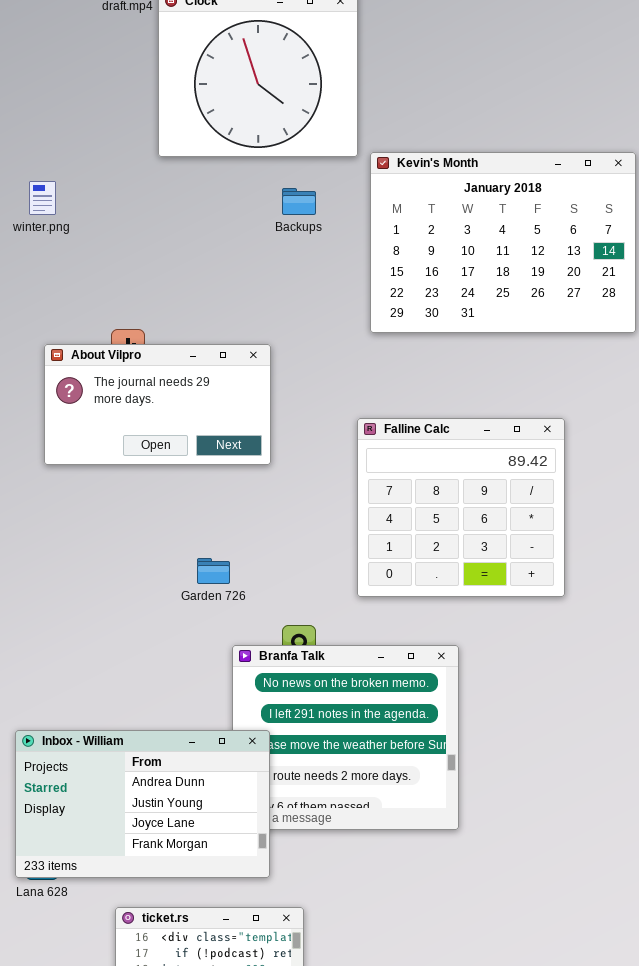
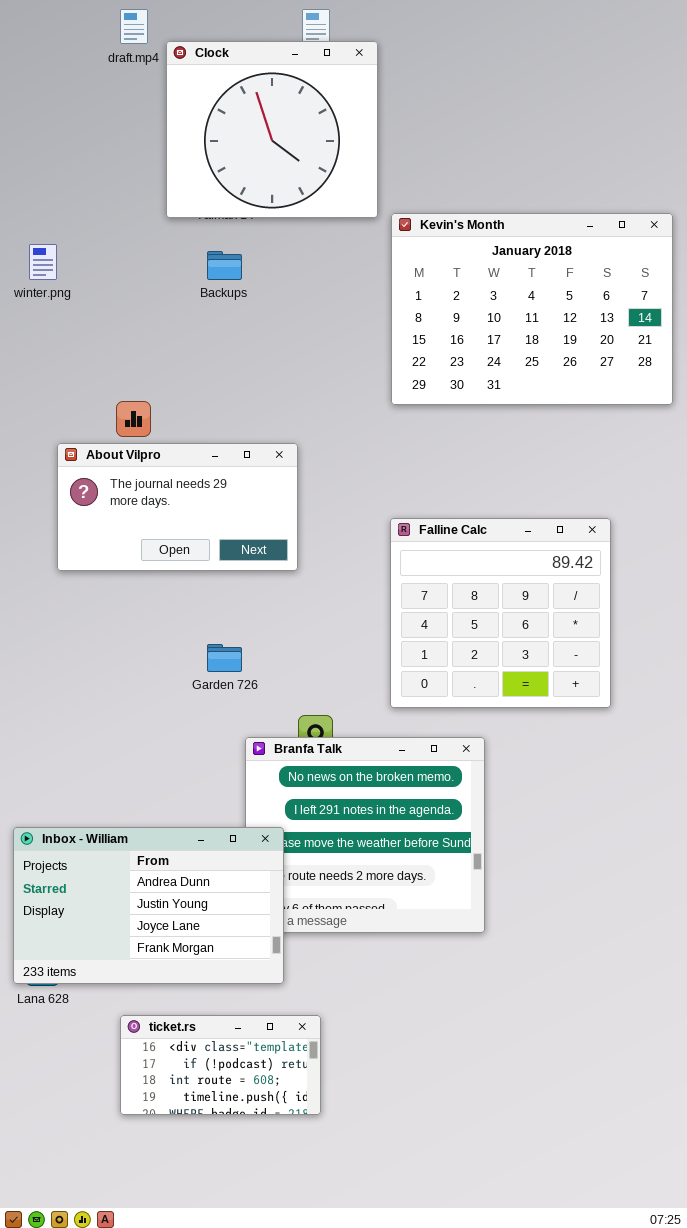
Backups: [282,188,316,215] -> [207,251,242,280], moved
About Vilpro: [44,344,271,465] -> [57,443,298,571], moved
Falline Calc: [357,418,565,597] -> [390,518,611,708], moved

